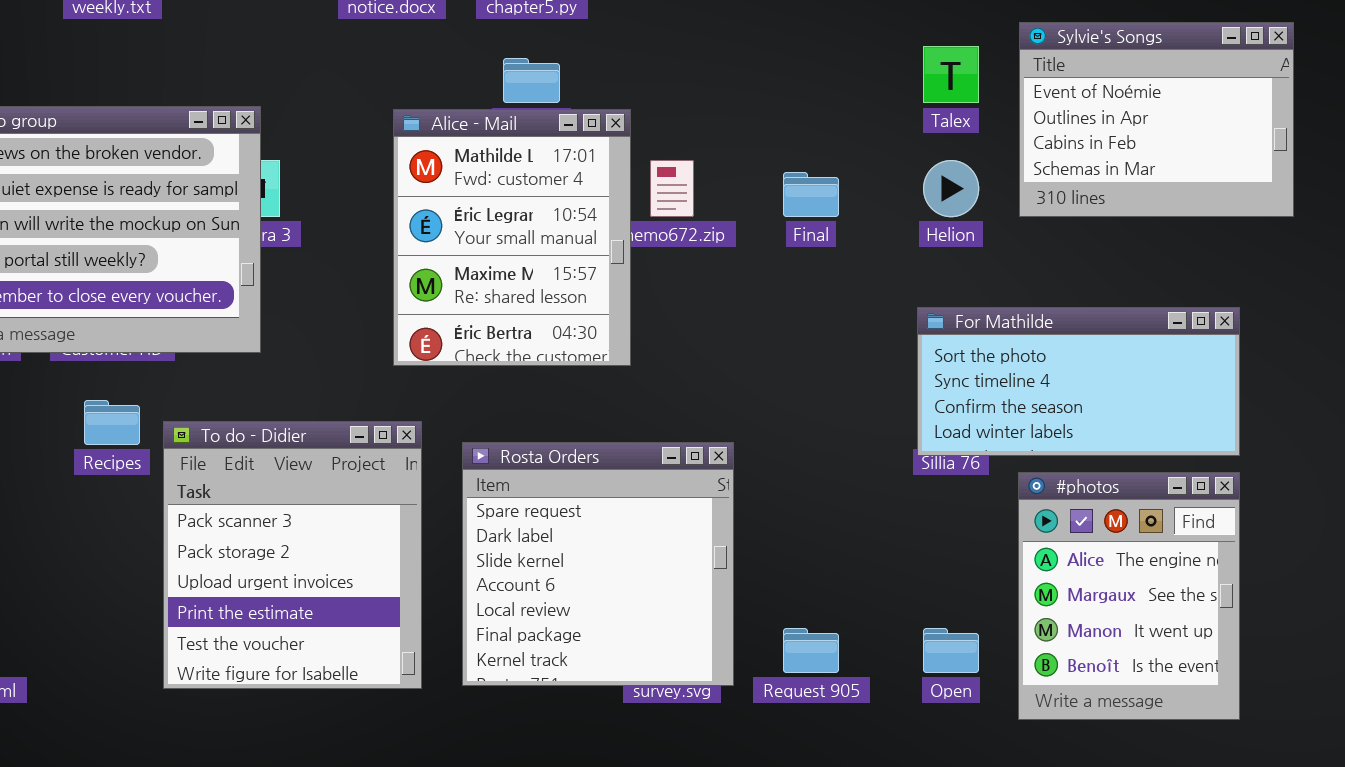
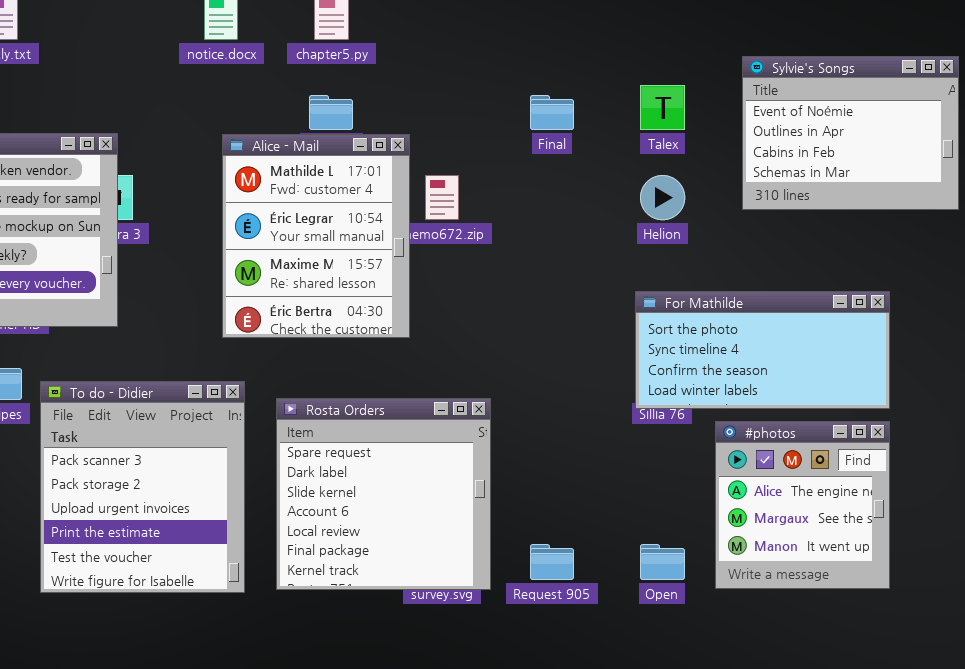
Sylvie's Songs: [1019,22,1294,217] -> [742,56,959,210], moved
Final: [783,172,839,217] -> [530,95,574,130], moved
#photos: [1018,472,1240,720] -> [715,421,890,589], resized

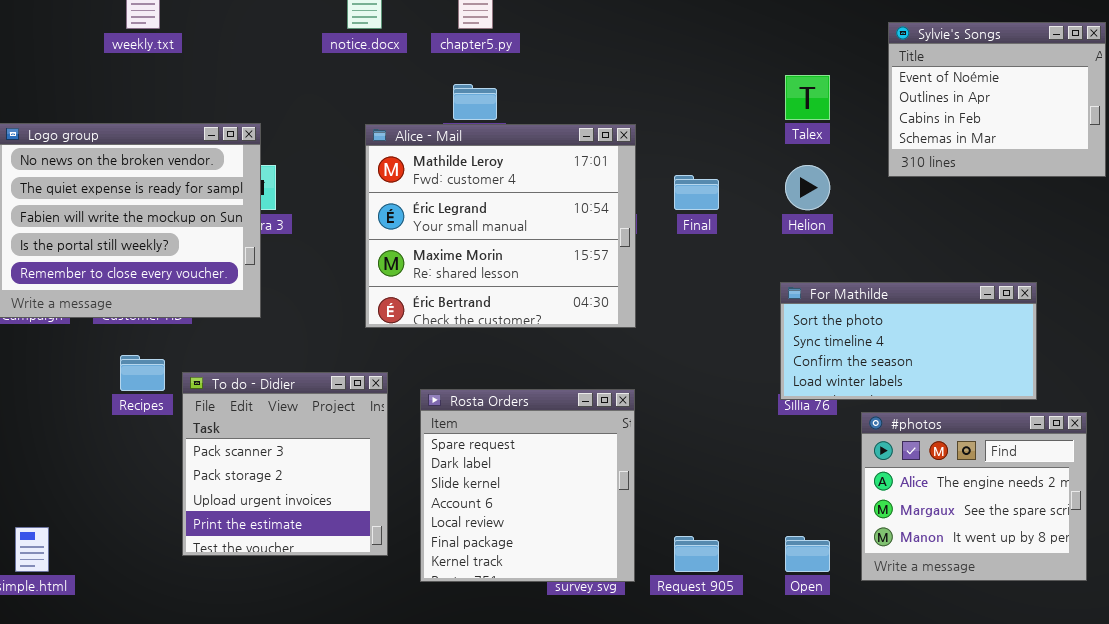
Sylvie's Songs: [742,56,959,210] -> [888,22,1106,177], moved
Final: [530,95,574,130] -> [674,175,719,210], moved
Alice - Mail: [222,134,410,338] -> [365,124,636,328], resized
To do - Didier: [40,381,245,593] -> [182,372,388,556], resized
#photos: [715,421,890,589] -> [861,412,1087,581], resized

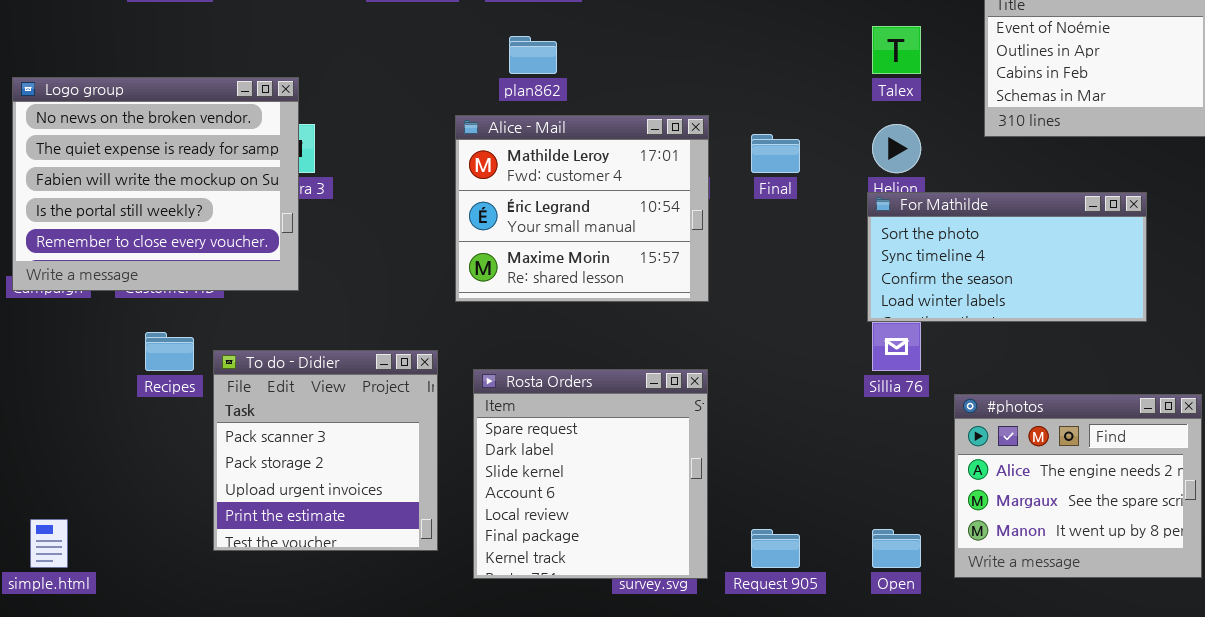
Alice - Mail: [365,124,636,328] -> [455,115,709,302], resized
For Mathilde: [780,282,1037,400] -> [867,192,1147,322], moved

